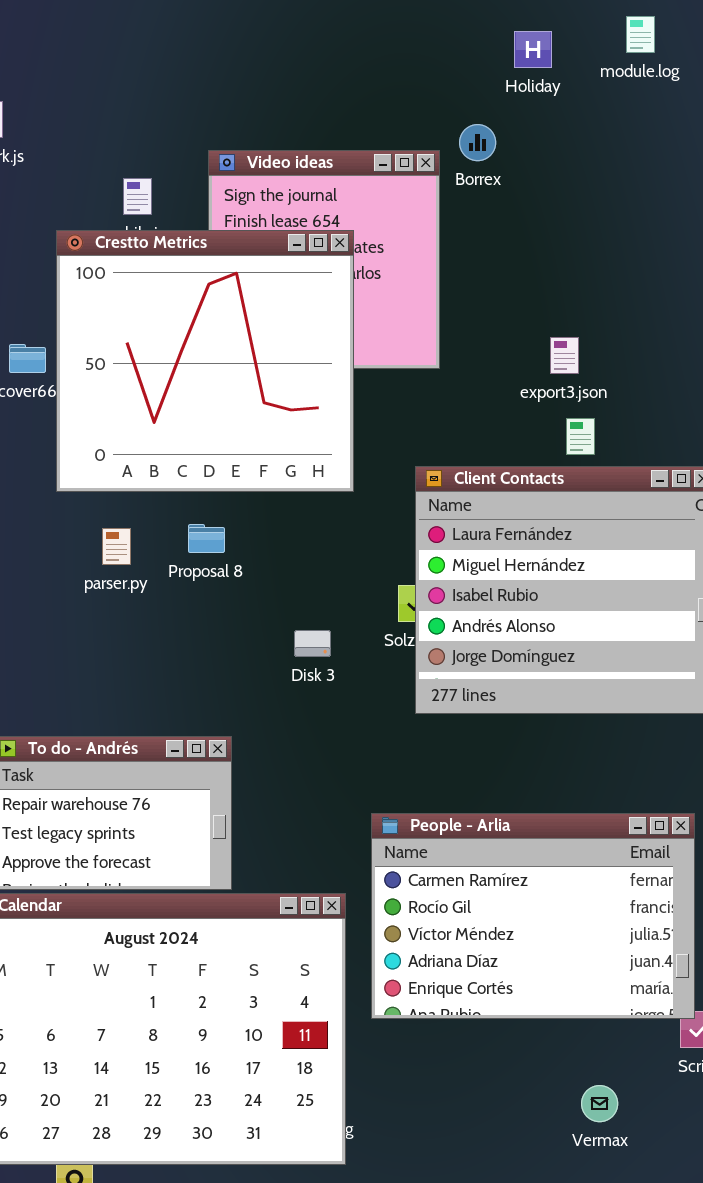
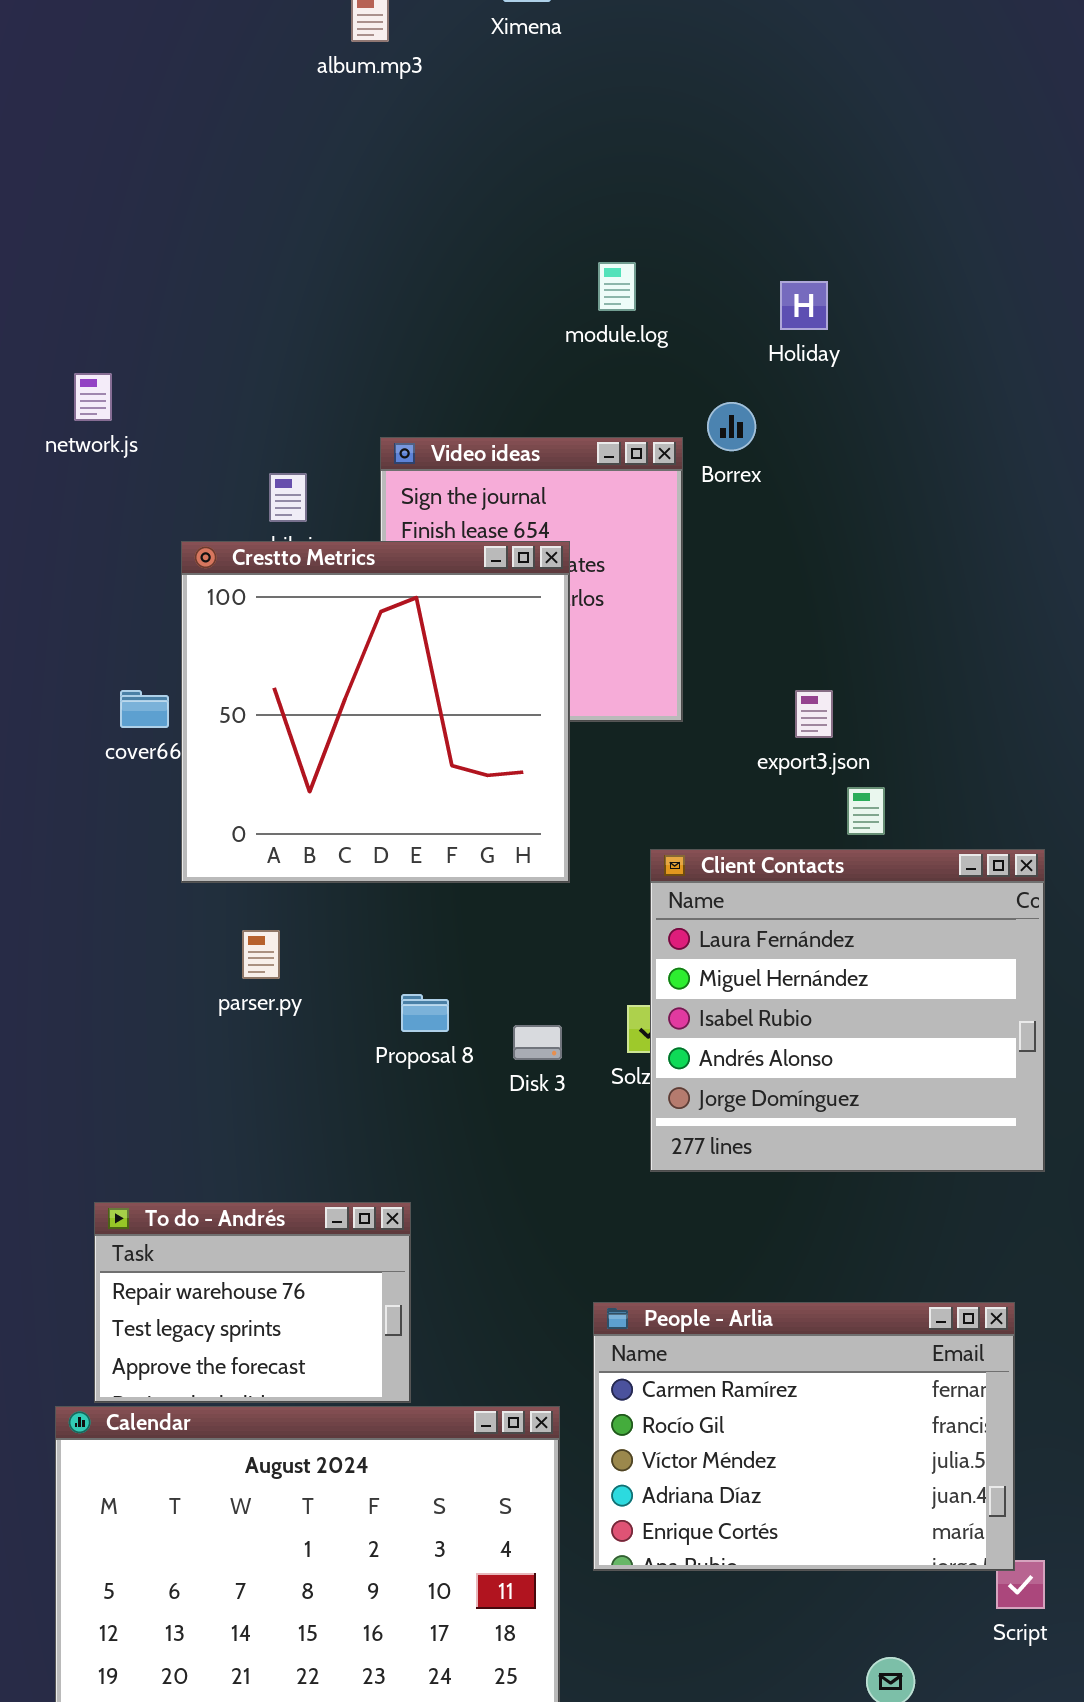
module.log: [626,16,655,53] -> [598,262,636,311], moved
export3.json: [550,337,579,374] -> [795,690,833,738], moved
Proposal 8: [188,524,225,553] -> [401,994,449,1032], moved
Disk 3: [294,630,331,657] -> [513,1025,562,1060], moved

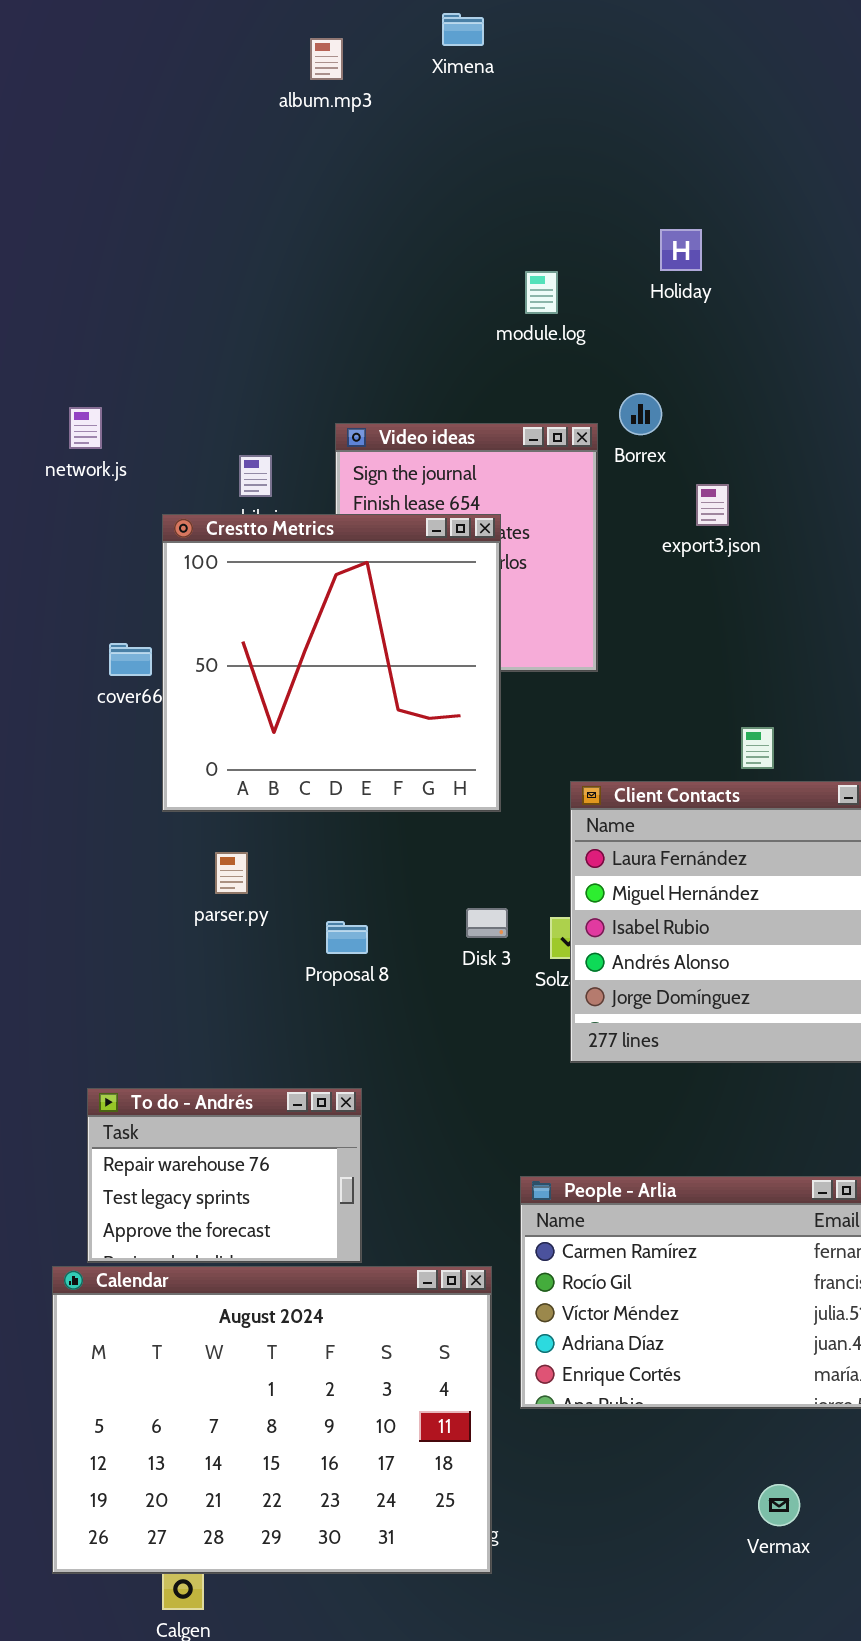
Holiday: [780,281,828,330] -> [660,229,702,271], moved
network.js: [74,373,112,421] -> [69,407,102,449], moved
export3.json: [795,690,833,738] -> [696,484,729,526], moved
Proposal 8: [401,994,449,1032] -> [326,921,368,954], moved
Disk 3: [513,1025,562,1060] -> [466,908,508,938], moved

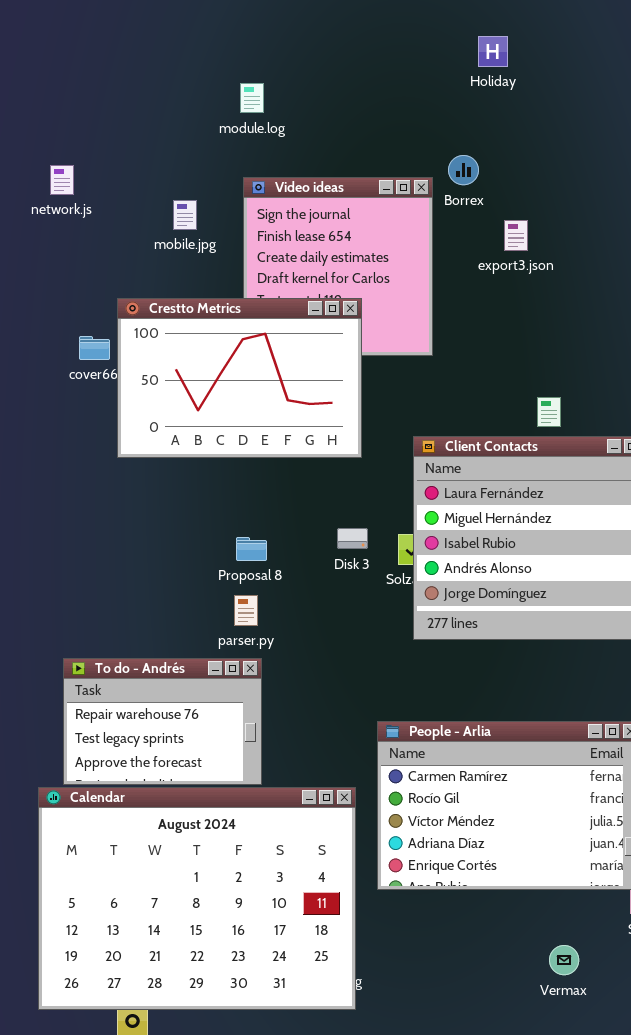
module.log: [525,271,558,314] -> [240,83,264,113], moved
Crestto Metrics: [162,514,501,812] -> [117,298,362,458], resized
parser.py: [215,852,248,894] -> [234,595,258,626], moved

